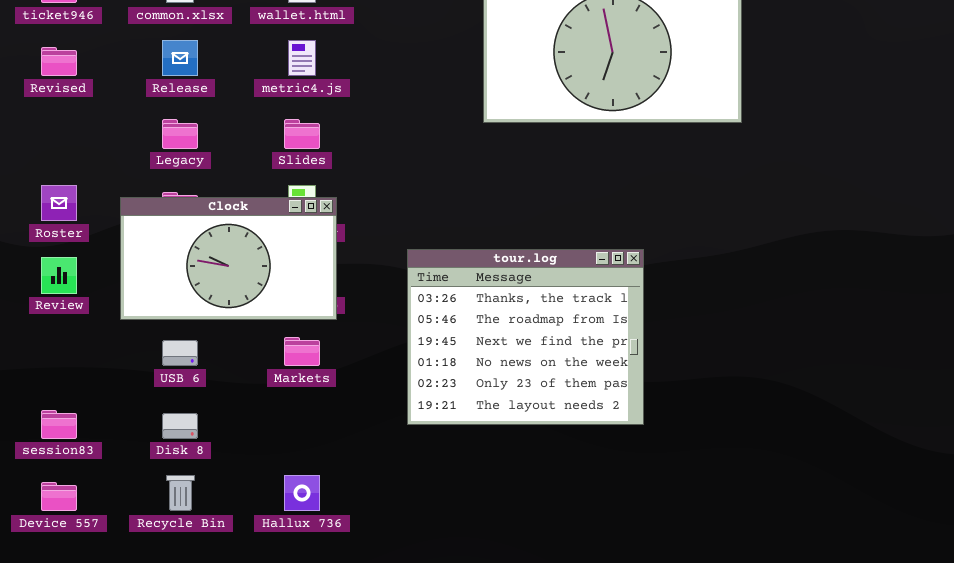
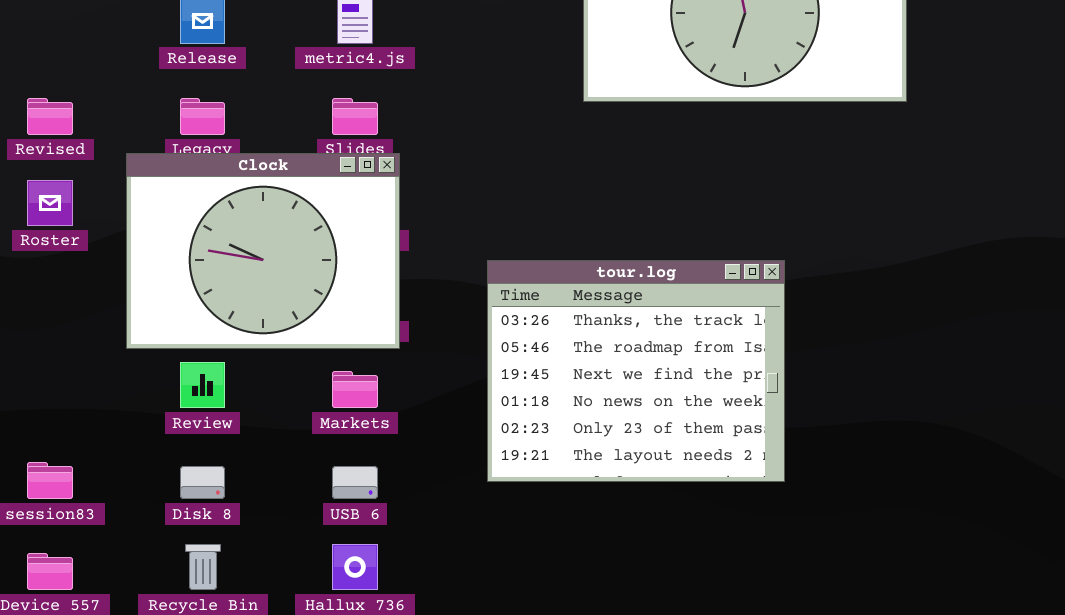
Revised: [41,47,77,76] -> [27,98,73,135], moved
Clock: [120,197,337,320] -> [126,153,400,349], resized
Review: [41,257,77,294] -> [180,362,225,408], moved
USB 6: [162,340,198,366] -> [332,466,378,499], moved

